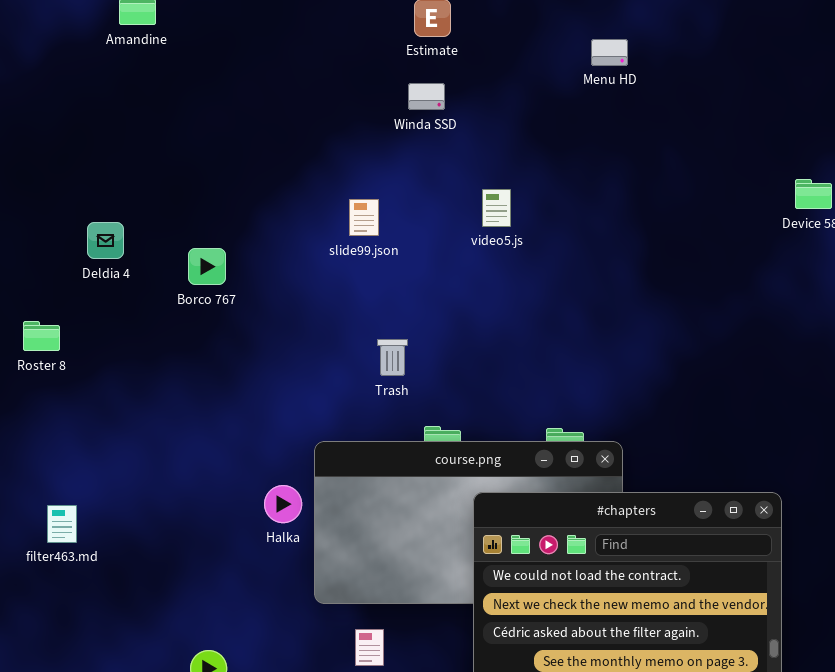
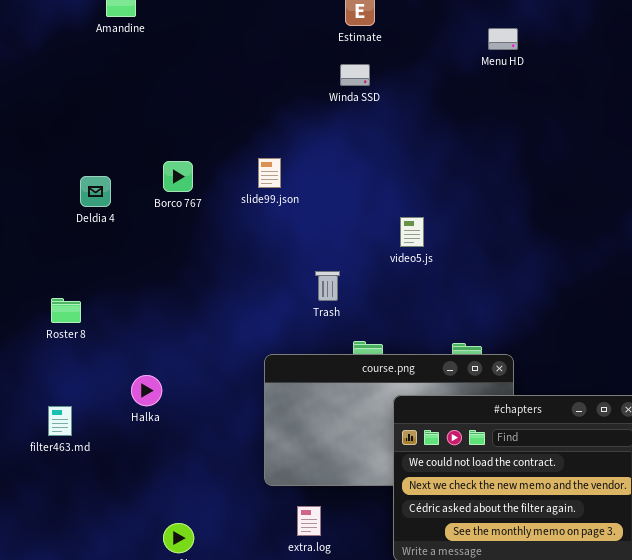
video5.js: [482,189,511,227] -> [400,217,424,247], moved
slide99.json: [349,199,379,236] -> [258,158,281,188], moved
Borco 767: [188,248,226,285] -> [163,161,193,192], moved
Roster 8: [23,321,60,351] -> [51,298,81,323], moved
Halka: [264,485,302,523] -> [131,375,162,406], moved

